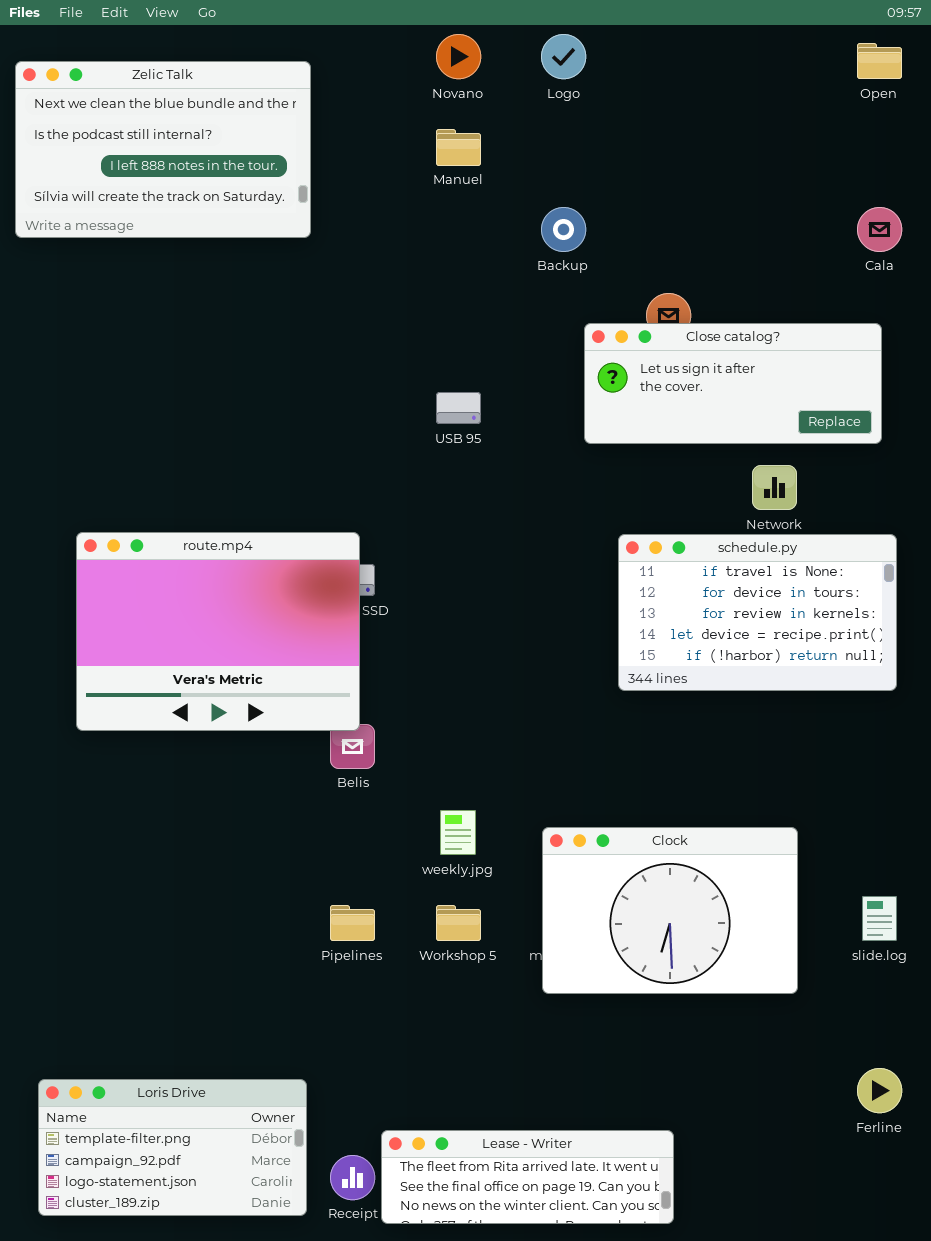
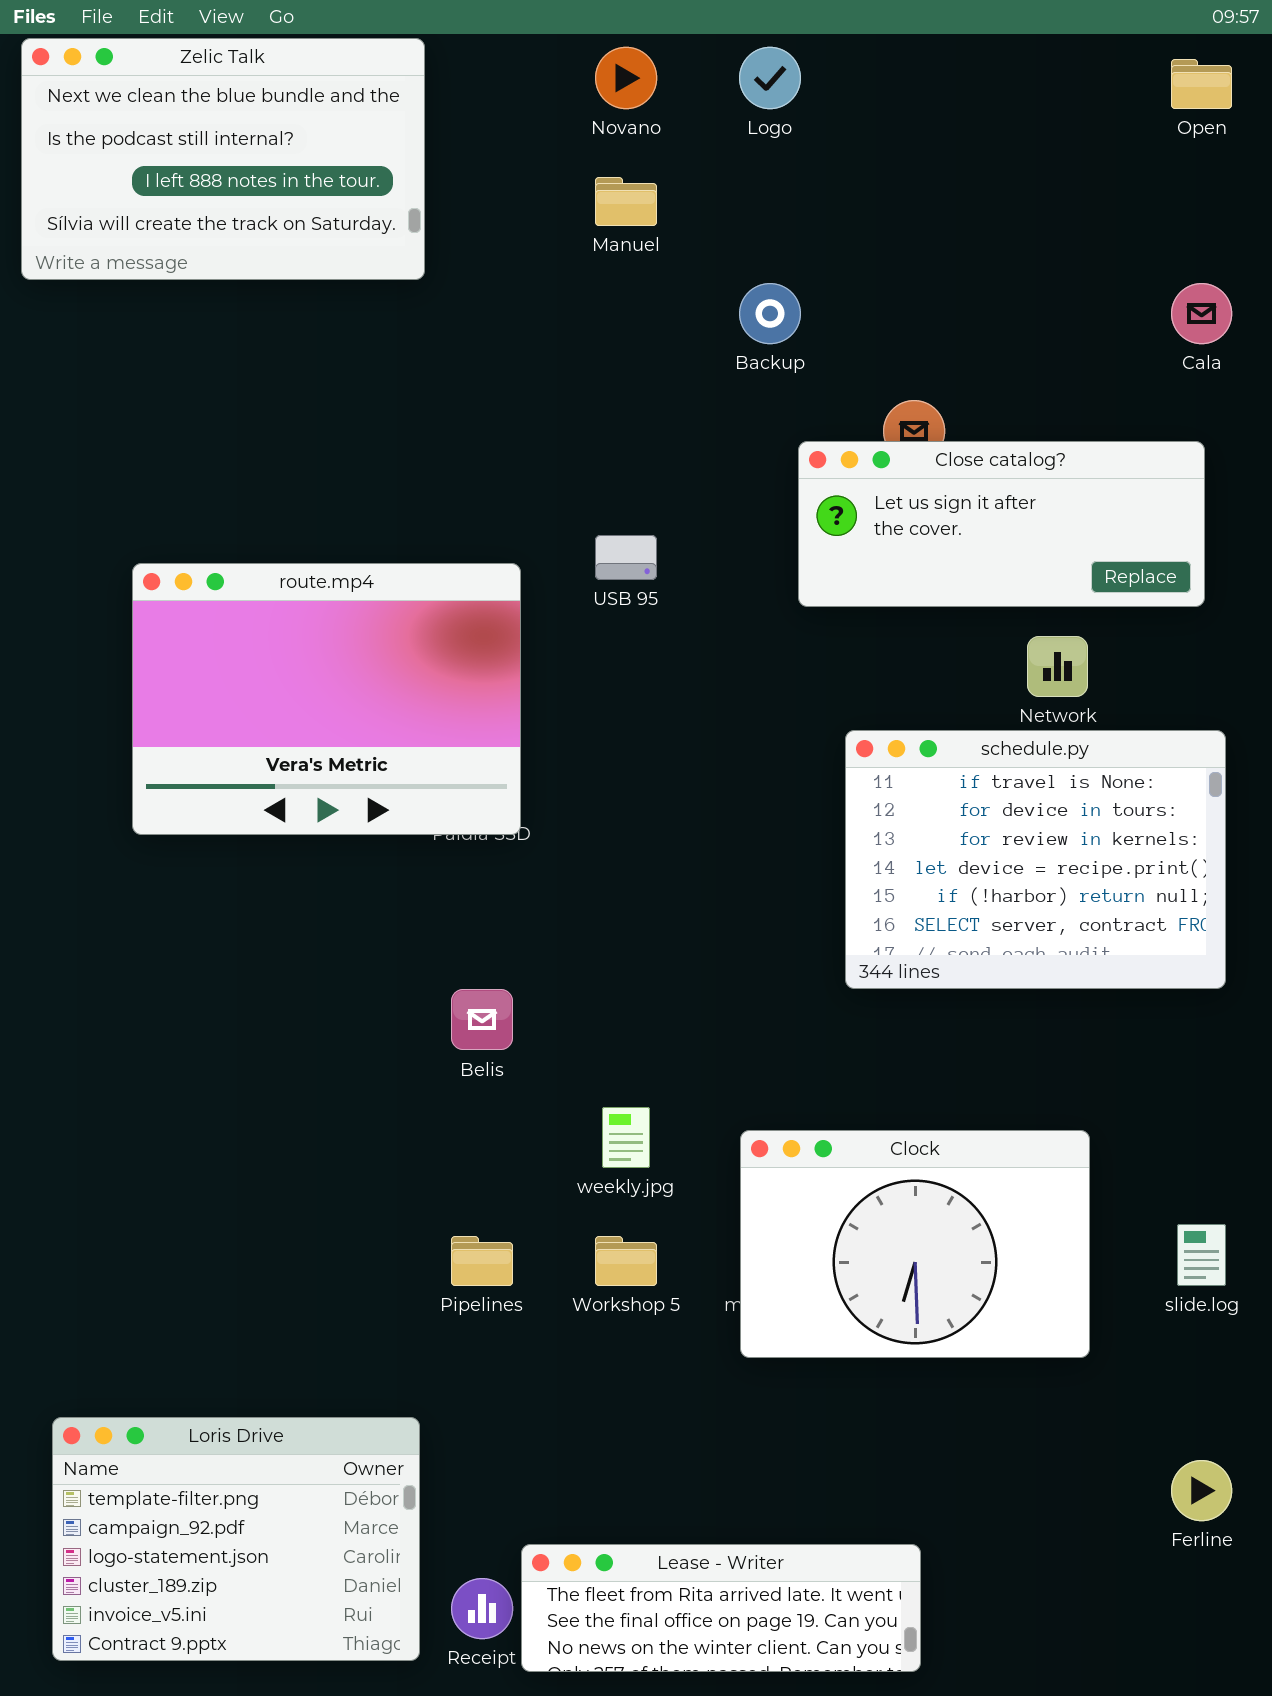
Zelic Talk: [15,61,311,238] -> [21,38,425,280], moved
route.mp4: [76,532,360,731] -> [132,563,521,835], moved
schedule.py: [618,534,897,691] -> [845,730,1226,989], resized
Loris Drive: [38,1079,307,1216] -> [52,1417,420,1661], resized

